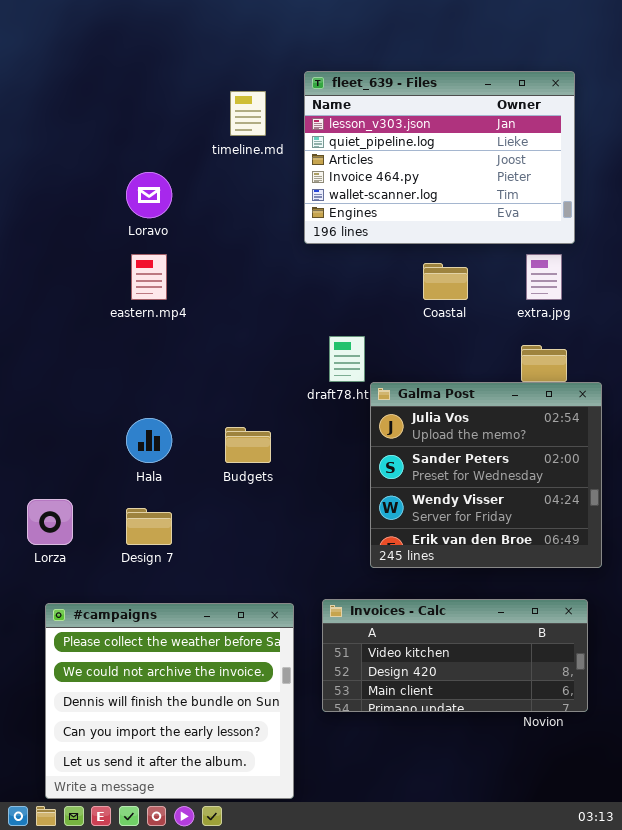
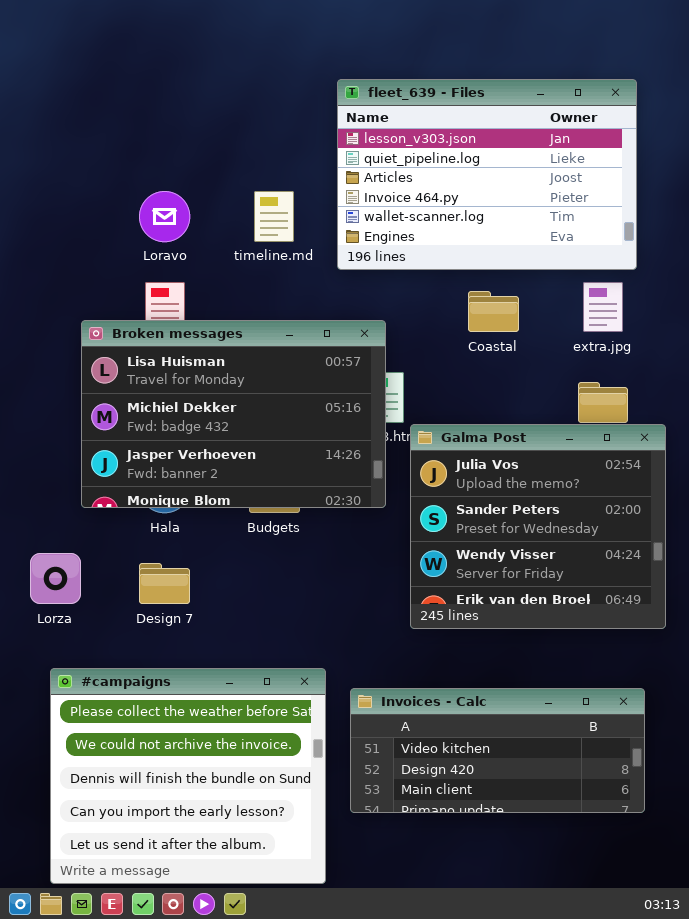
timeline.md: [230,91,266,136] -> [254,191,294,242], moved
Broken messages: none -> [81,320,386,508], opened
Invoices - Calc: [322,599,588,712] -> [350,688,645,813], moved

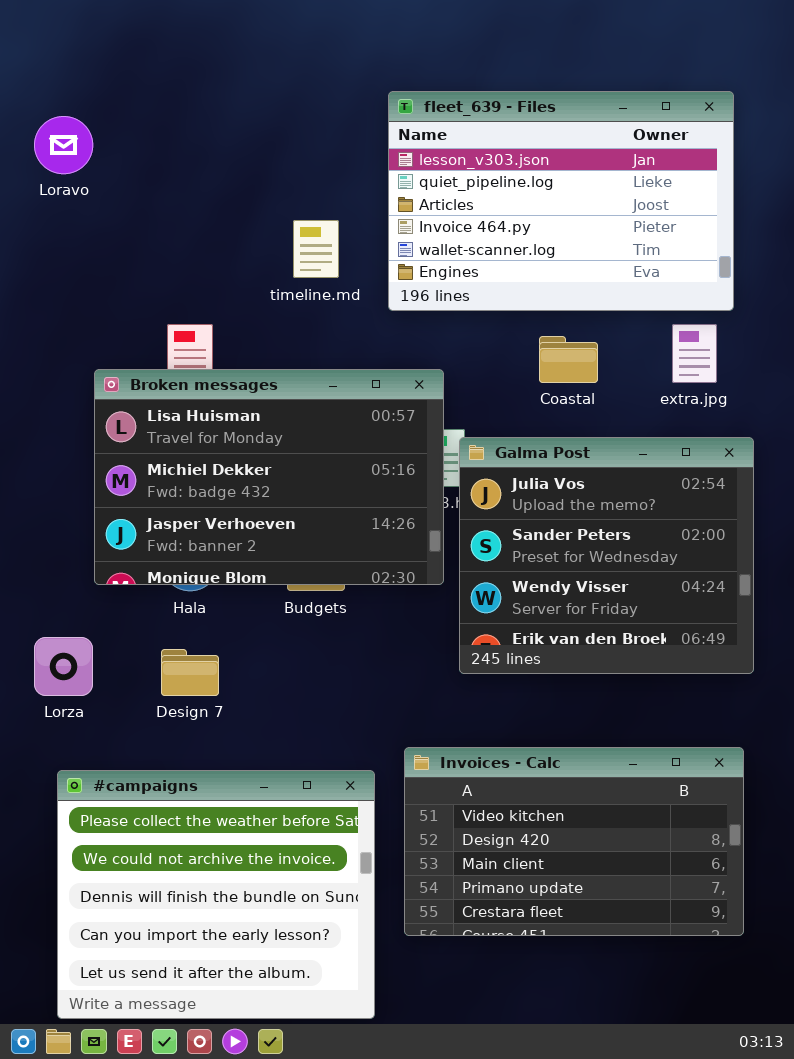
Loravo: [139,191,190,242] -> [34,116,93,174], moved
Galma Post: [410,424,666,629] -> [459,437,754,674], moved
Invoices - Calc: [350,688,645,813] -> [404,747,744,936], resized

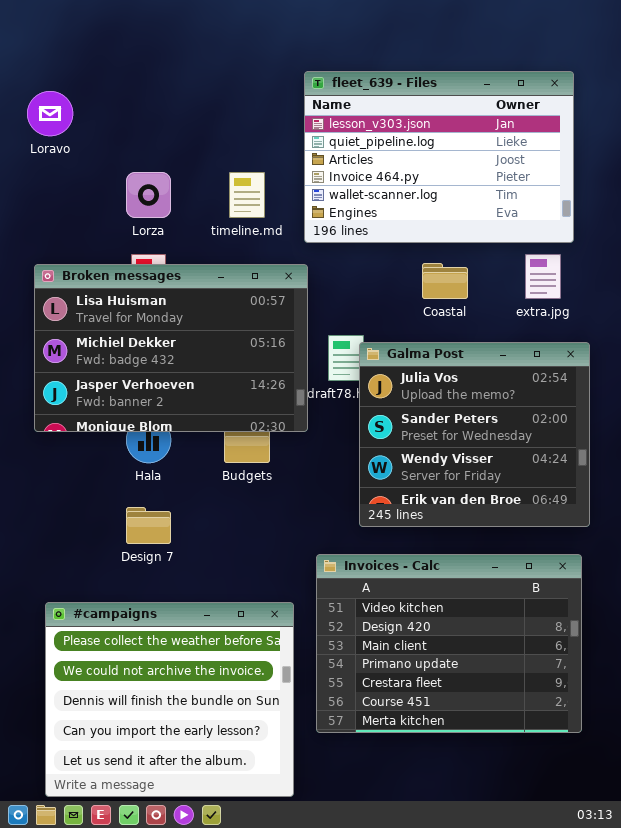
Broken messages: [94,369,444,585] -> [34,264,308,432], moved
Lorza: [34,637,93,696] -> [126,172,171,218], moved
Invoices - Calc: [404,747,744,936] -> [316,554,582,733], resized

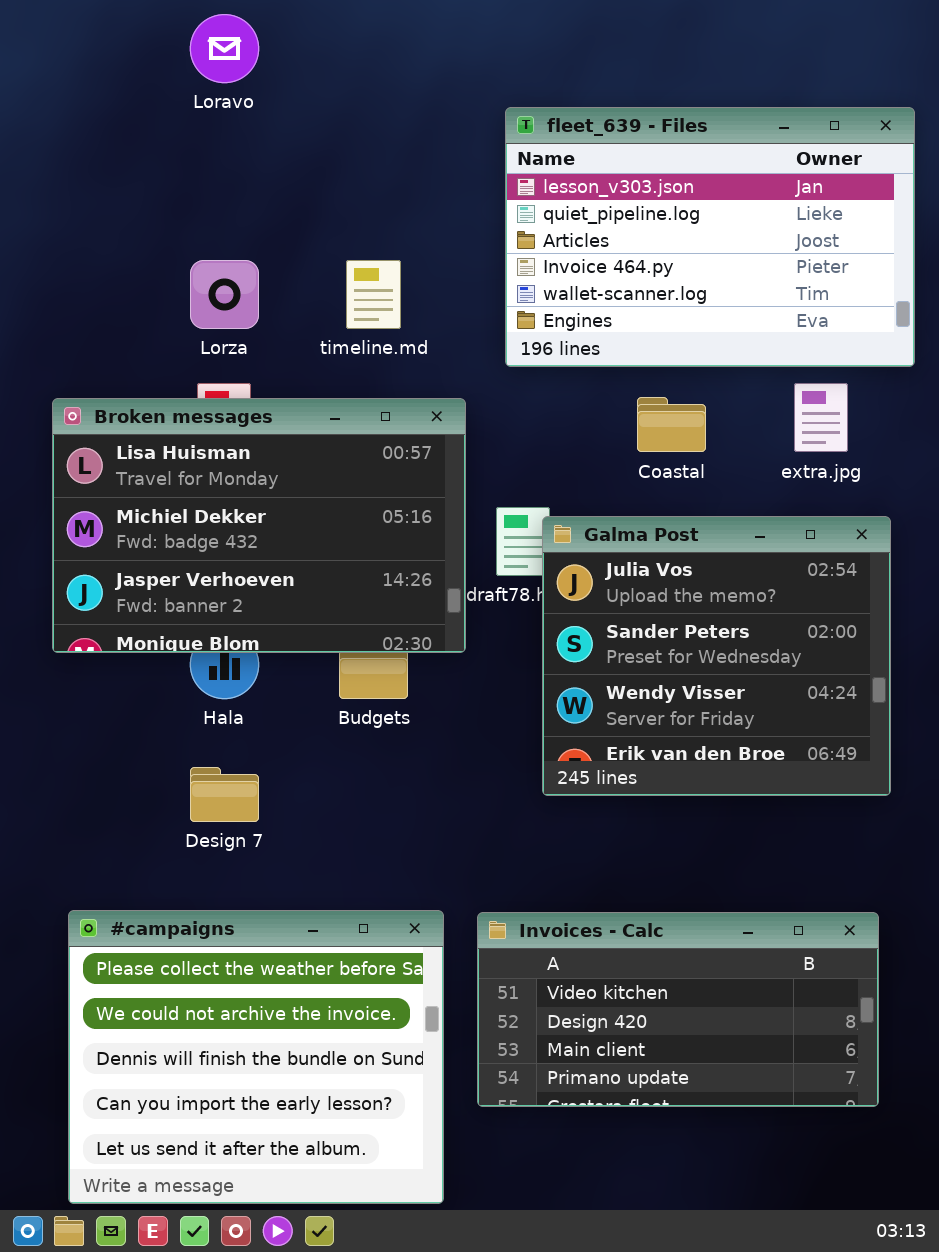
fleet_639 - Files: [304,71,574,243] -> [505,107,915,367], moved
Loravo: [27,91,73,136] -> [190,14,259,83], moved
Invoices - Calc: [316,554,582,733] -> [477,912,879,1107], resized

